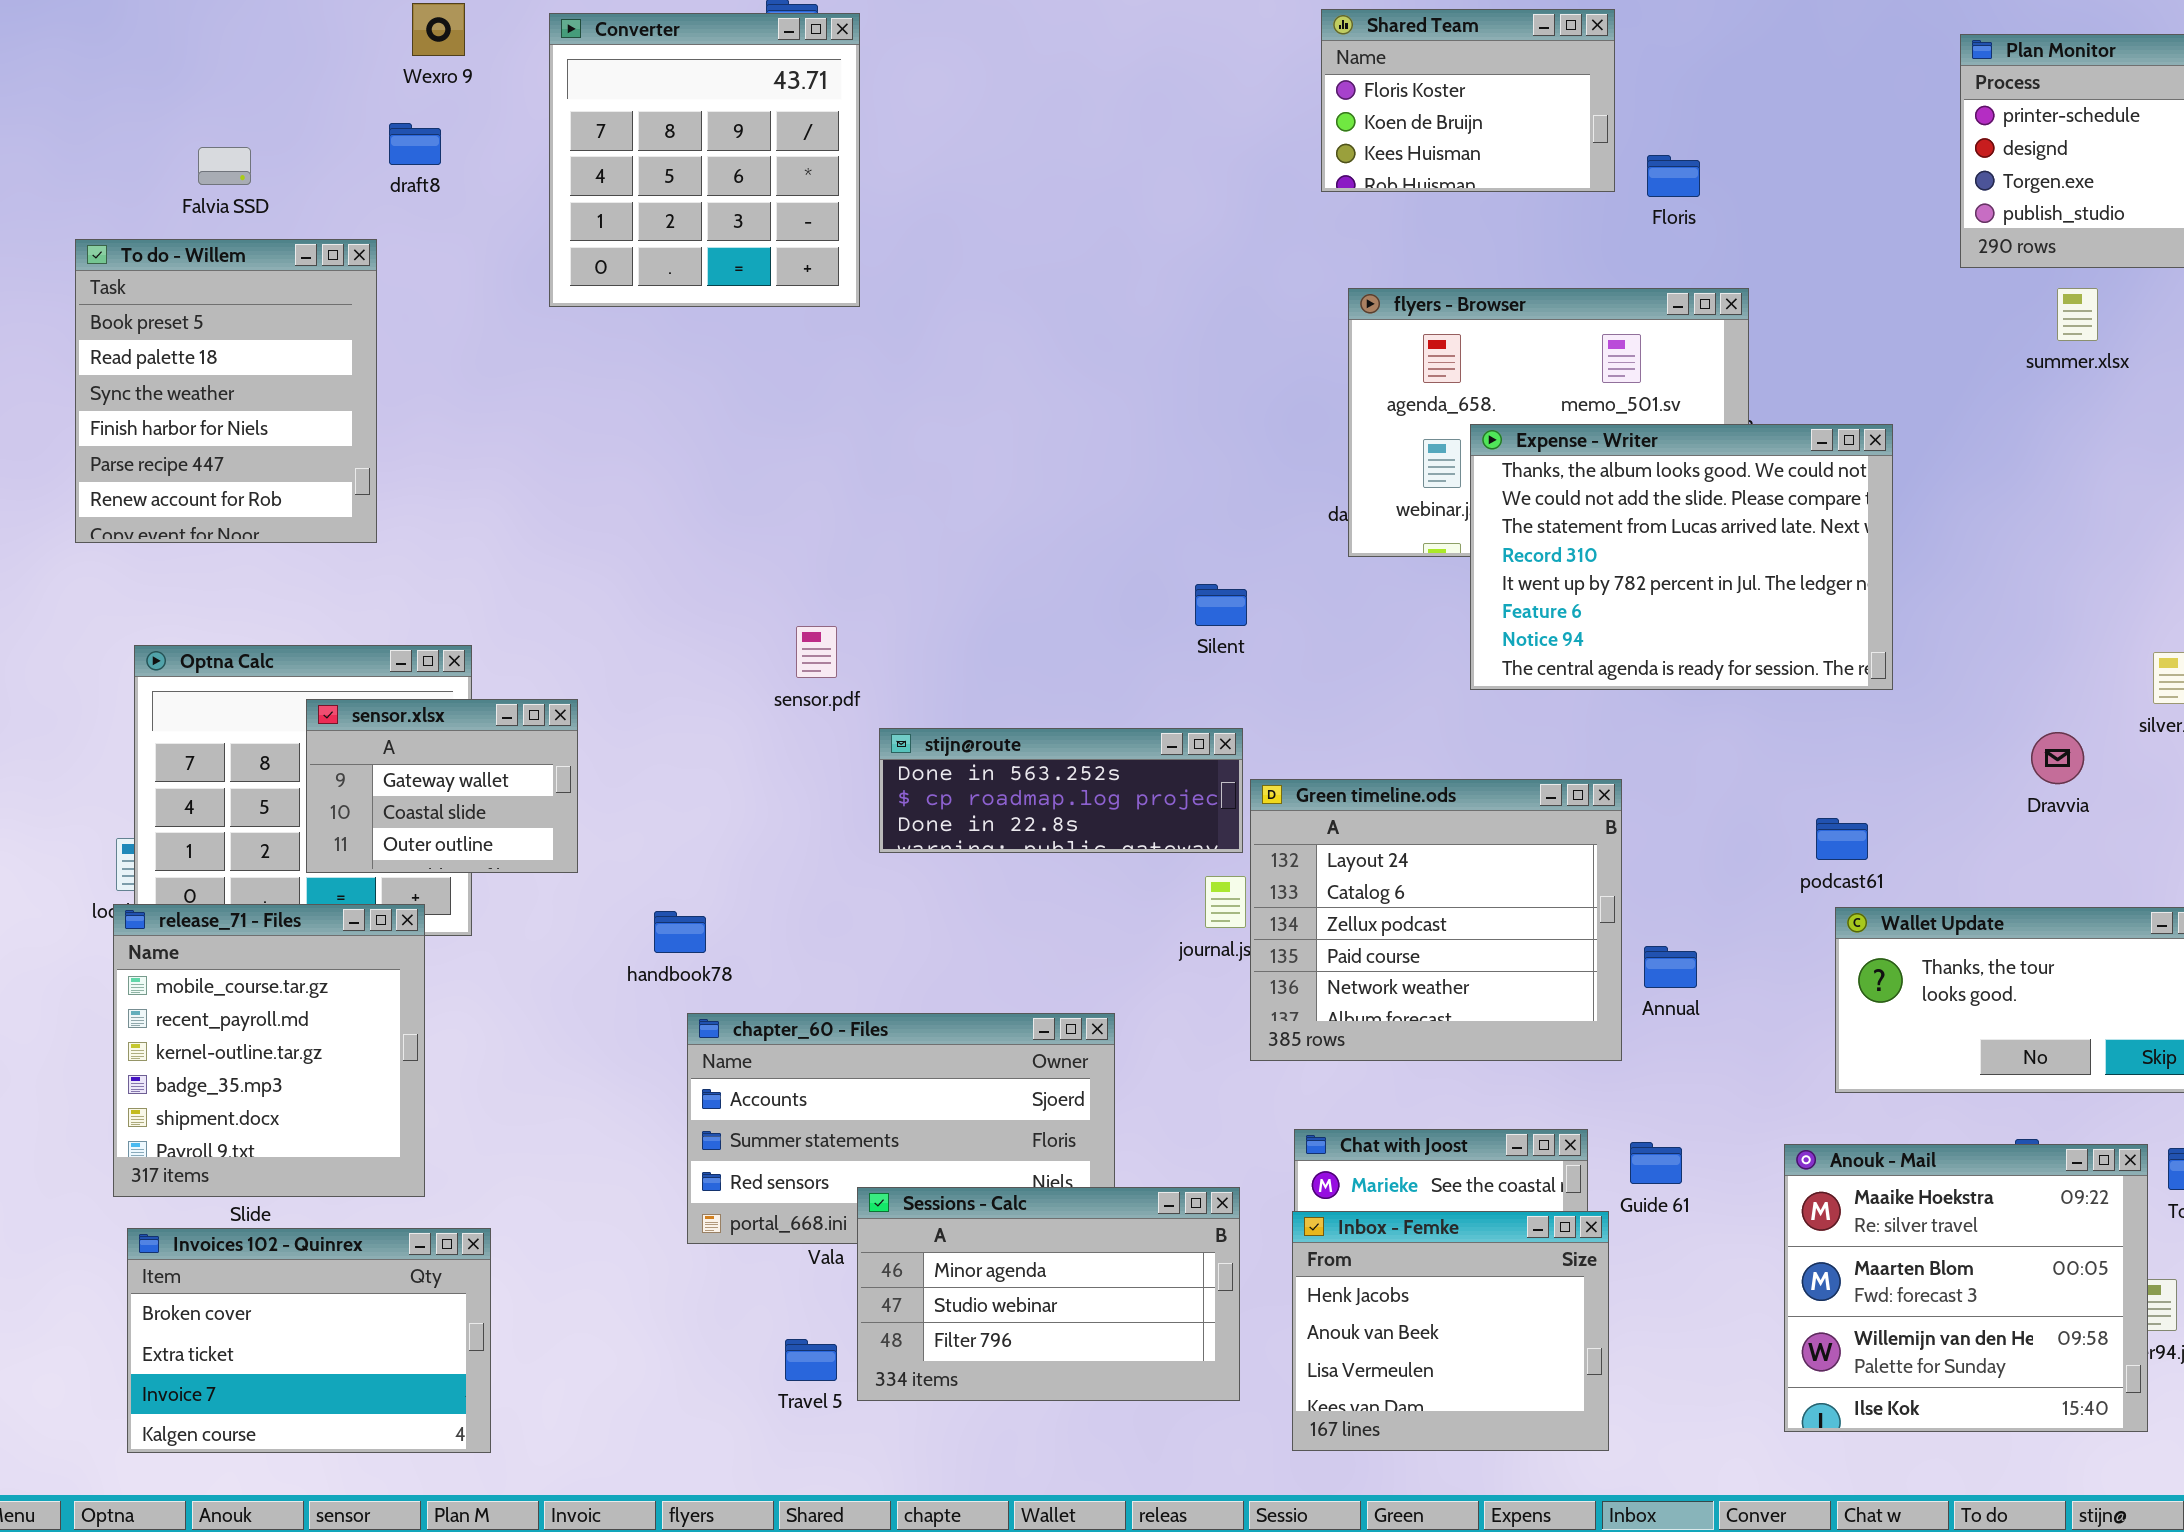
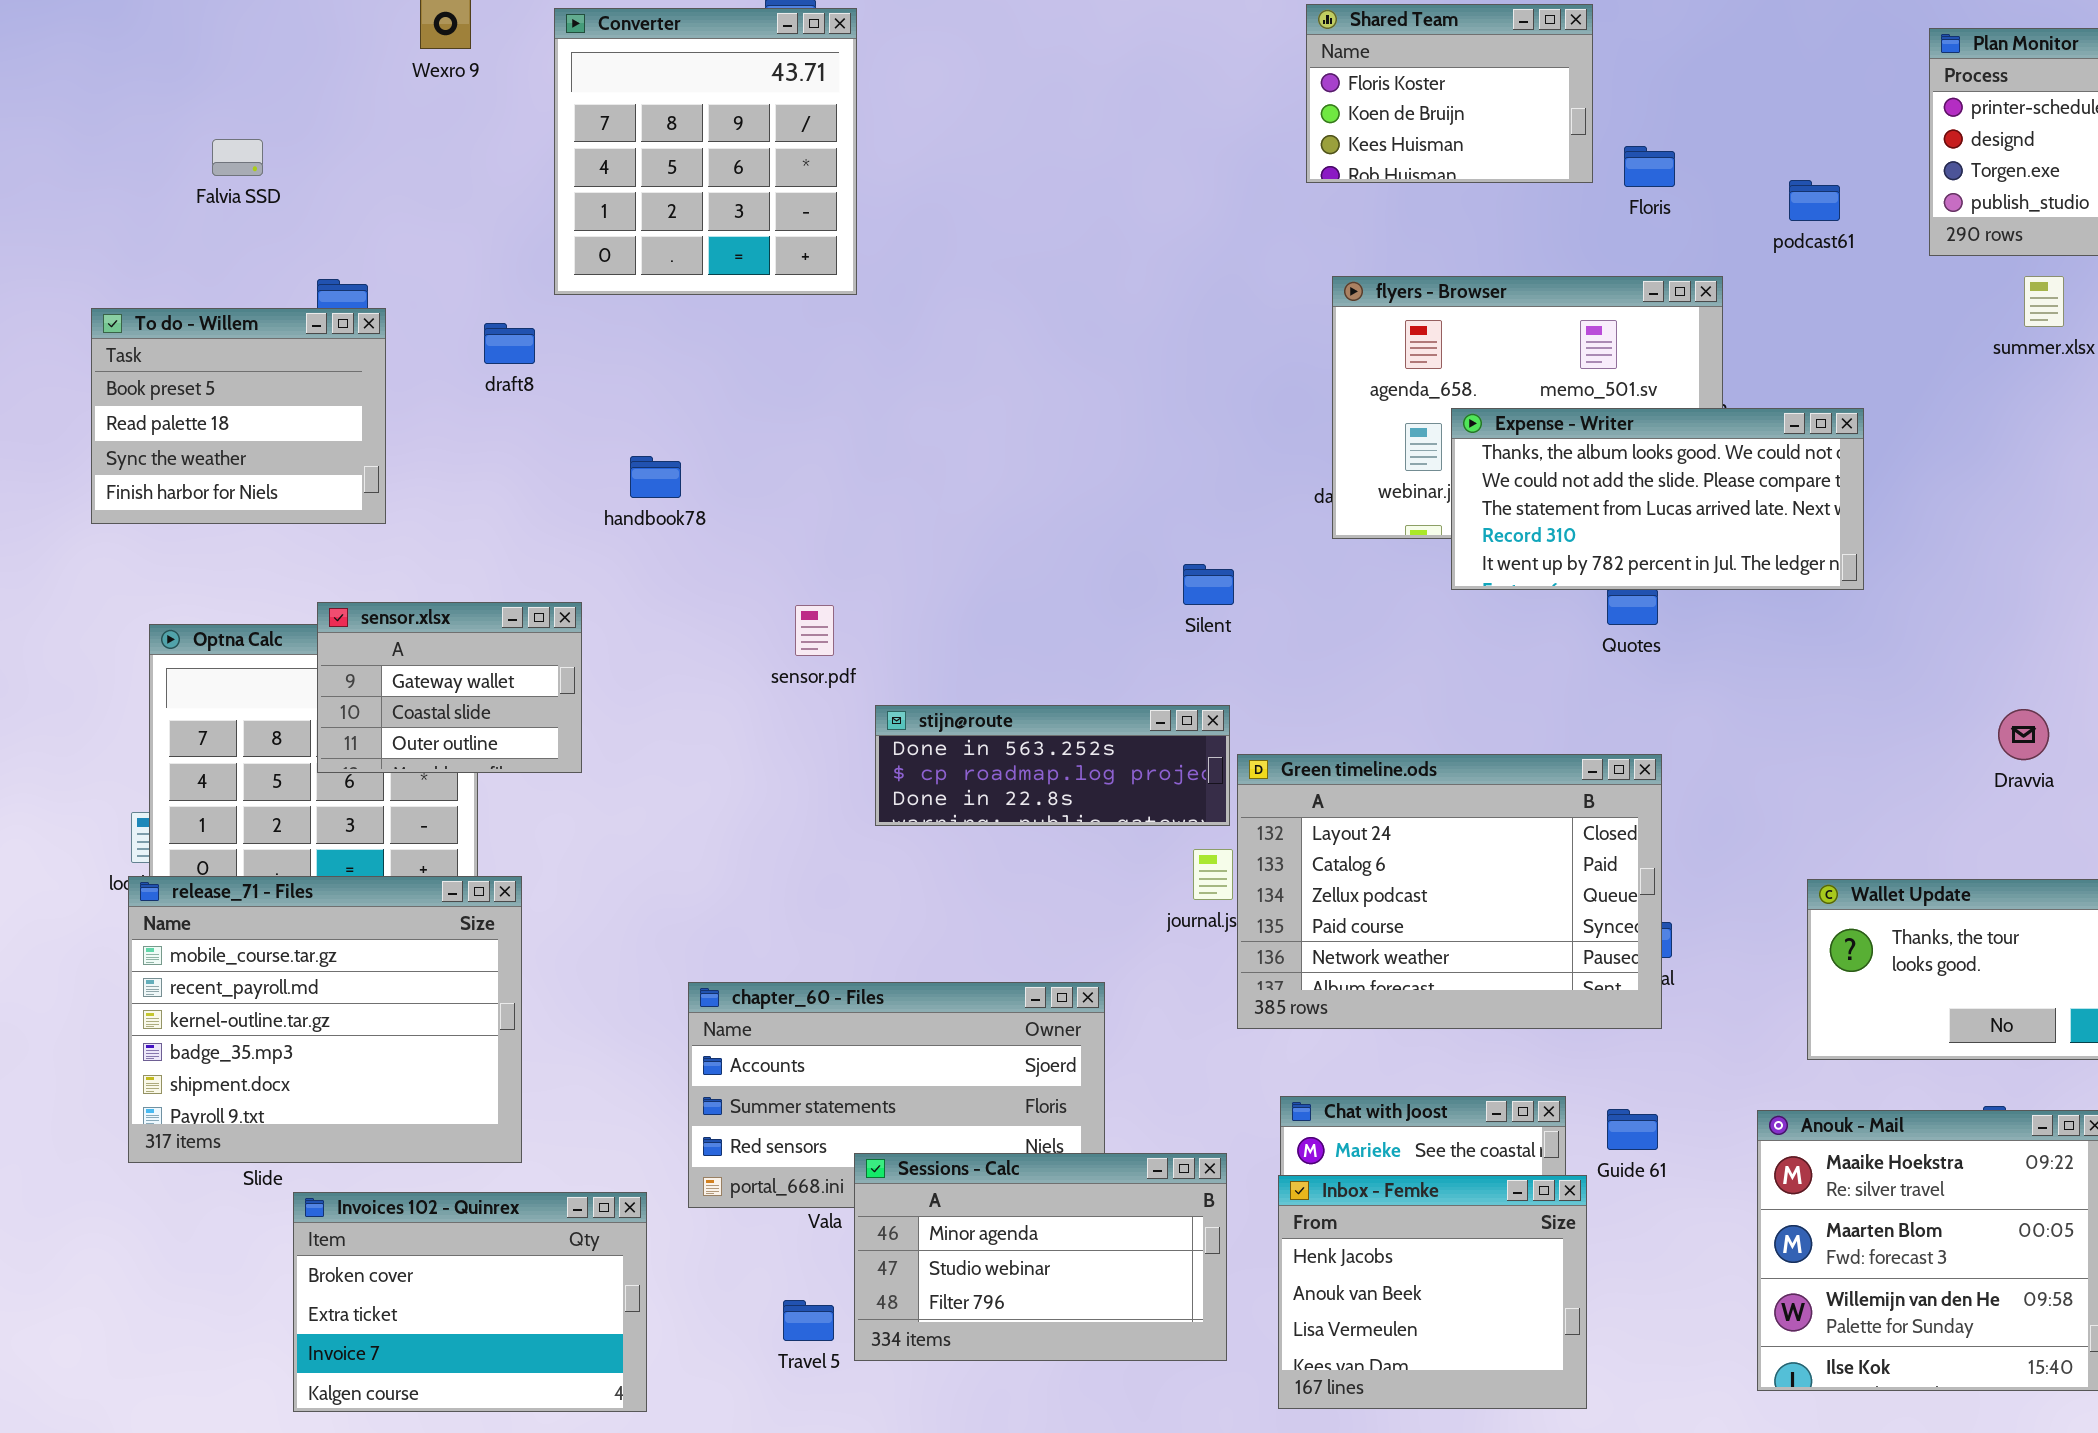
draft8: [389,123,441,165] -> [484,323,535,364], moved
To do - Willem: [75,239,377,543] -> [91,308,386,524], resized
Expense - Writer: [1470,424,1893,690] -> [1451,408,1864,590], resized
sensor.xlsx: [306,699,578,873] -> [317,602,582,773], moved
Green timeline.ods: [1250,779,1622,1061] -> [1237,754,1662,1029], resized
podcast61: [1816,818,1868,860] -> [1789,180,1840,221], moved
release_71 - Files: [113,904,425,1197] -> [128,876,522,1163], resized
handbook78: [654,911,706,953] -> [630,456,681,498], moved
Invoices 102 - Quinrex: [127,1228,491,1453] -> [293,1192,647,1412], moved

